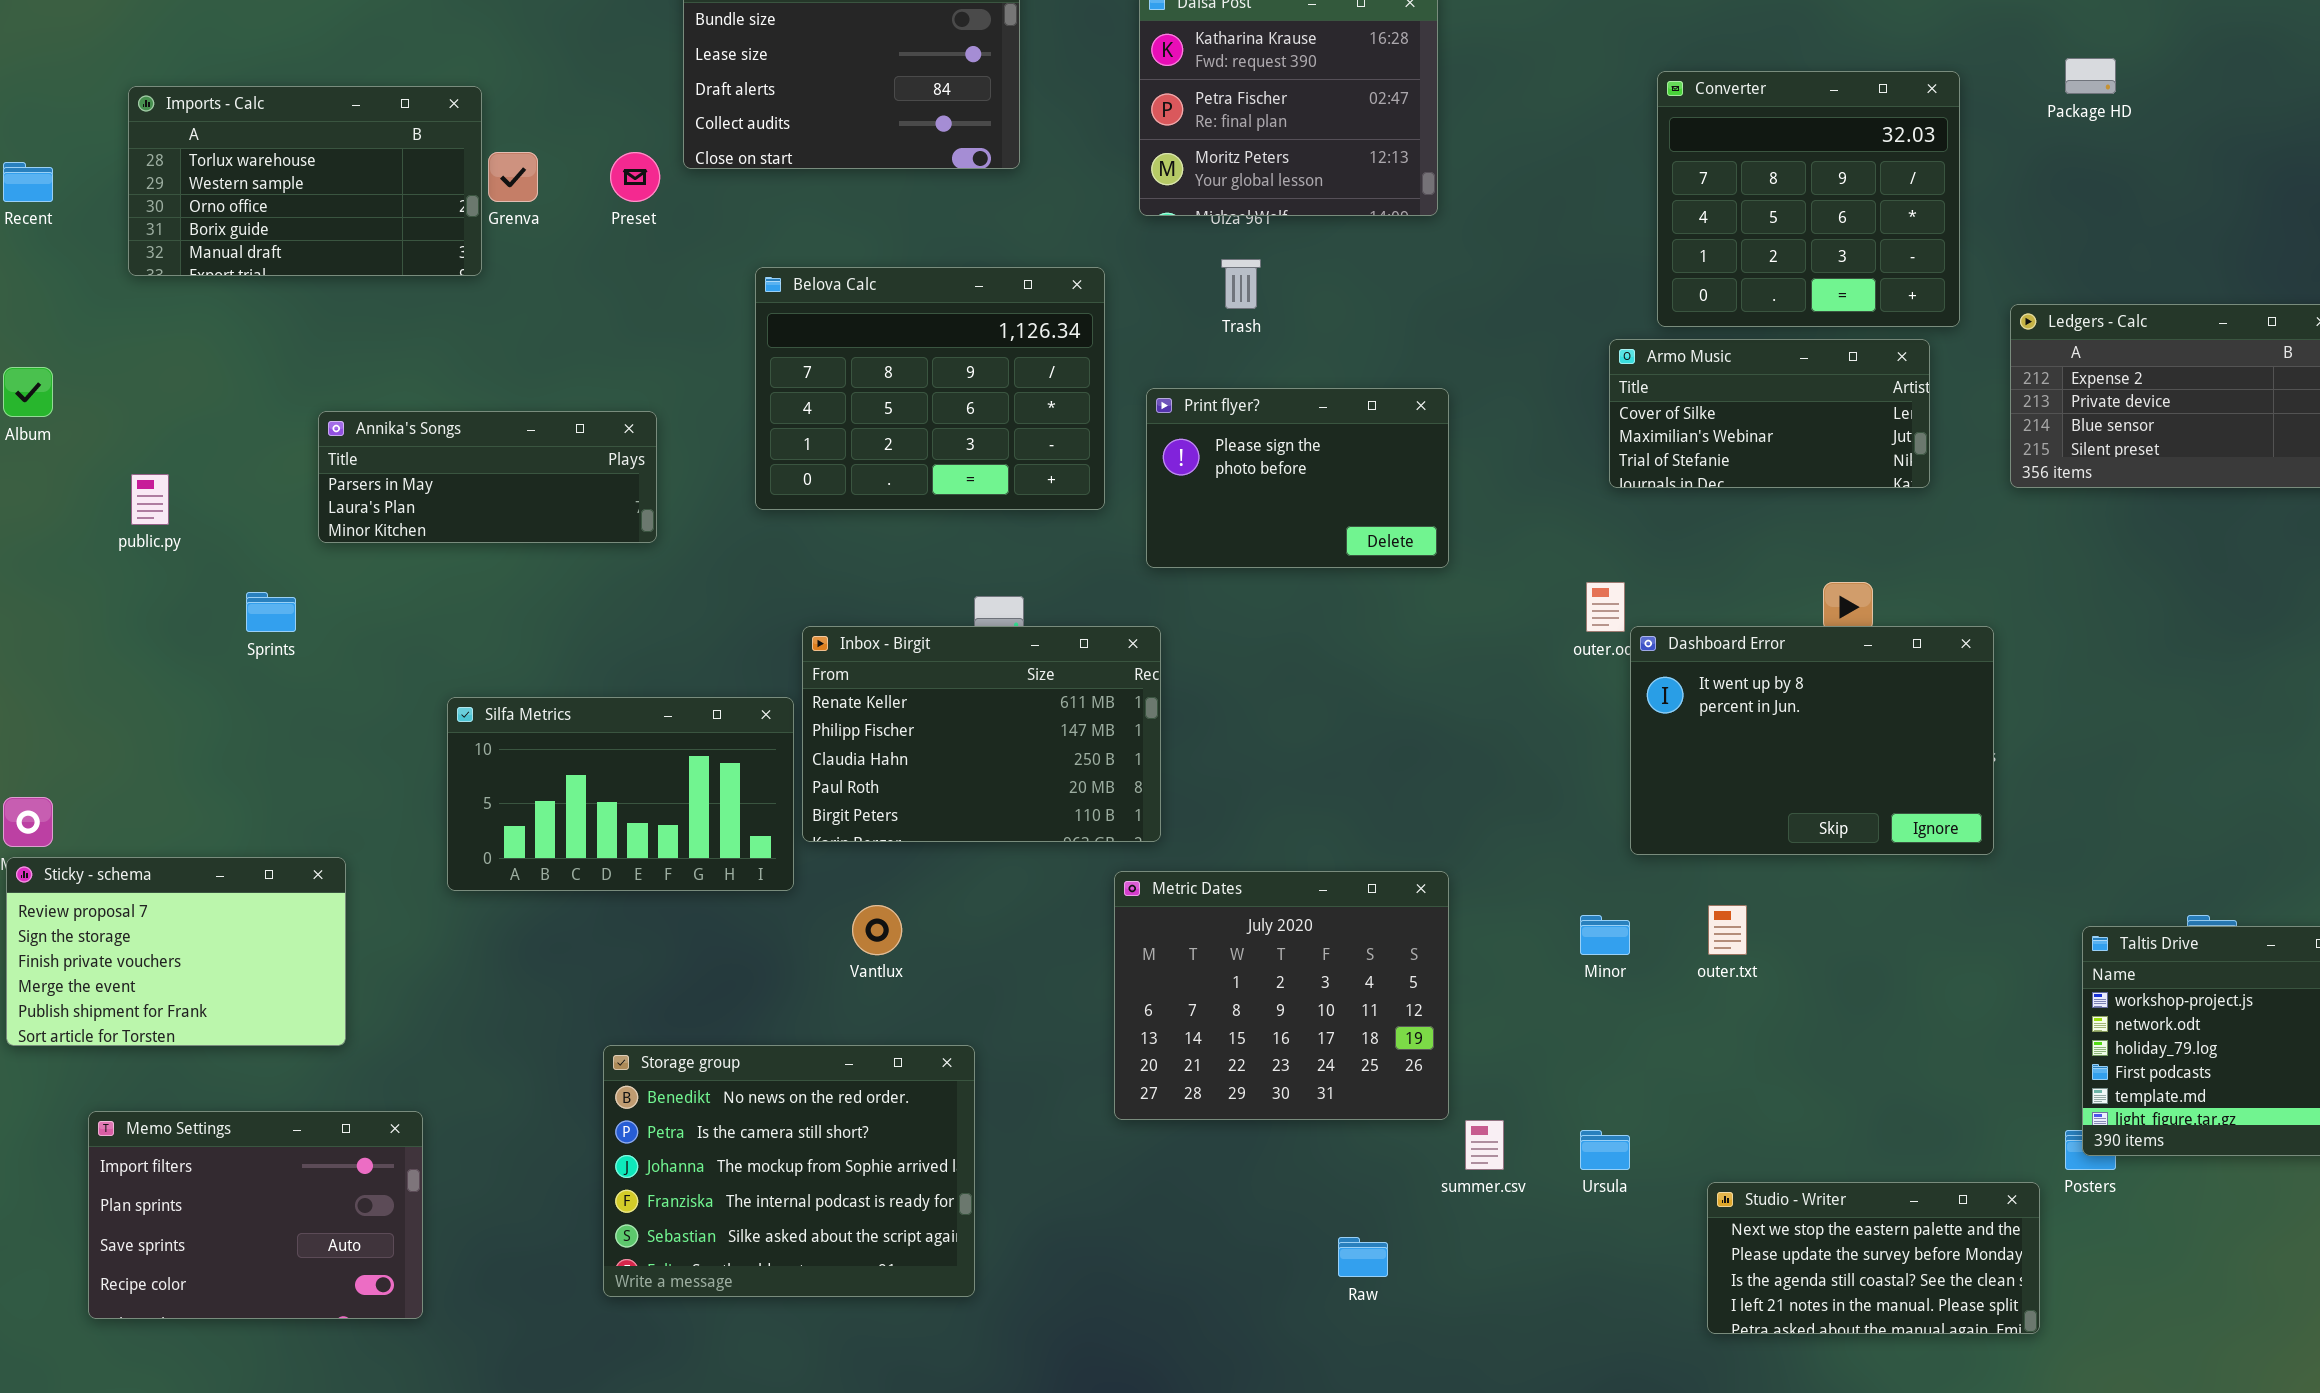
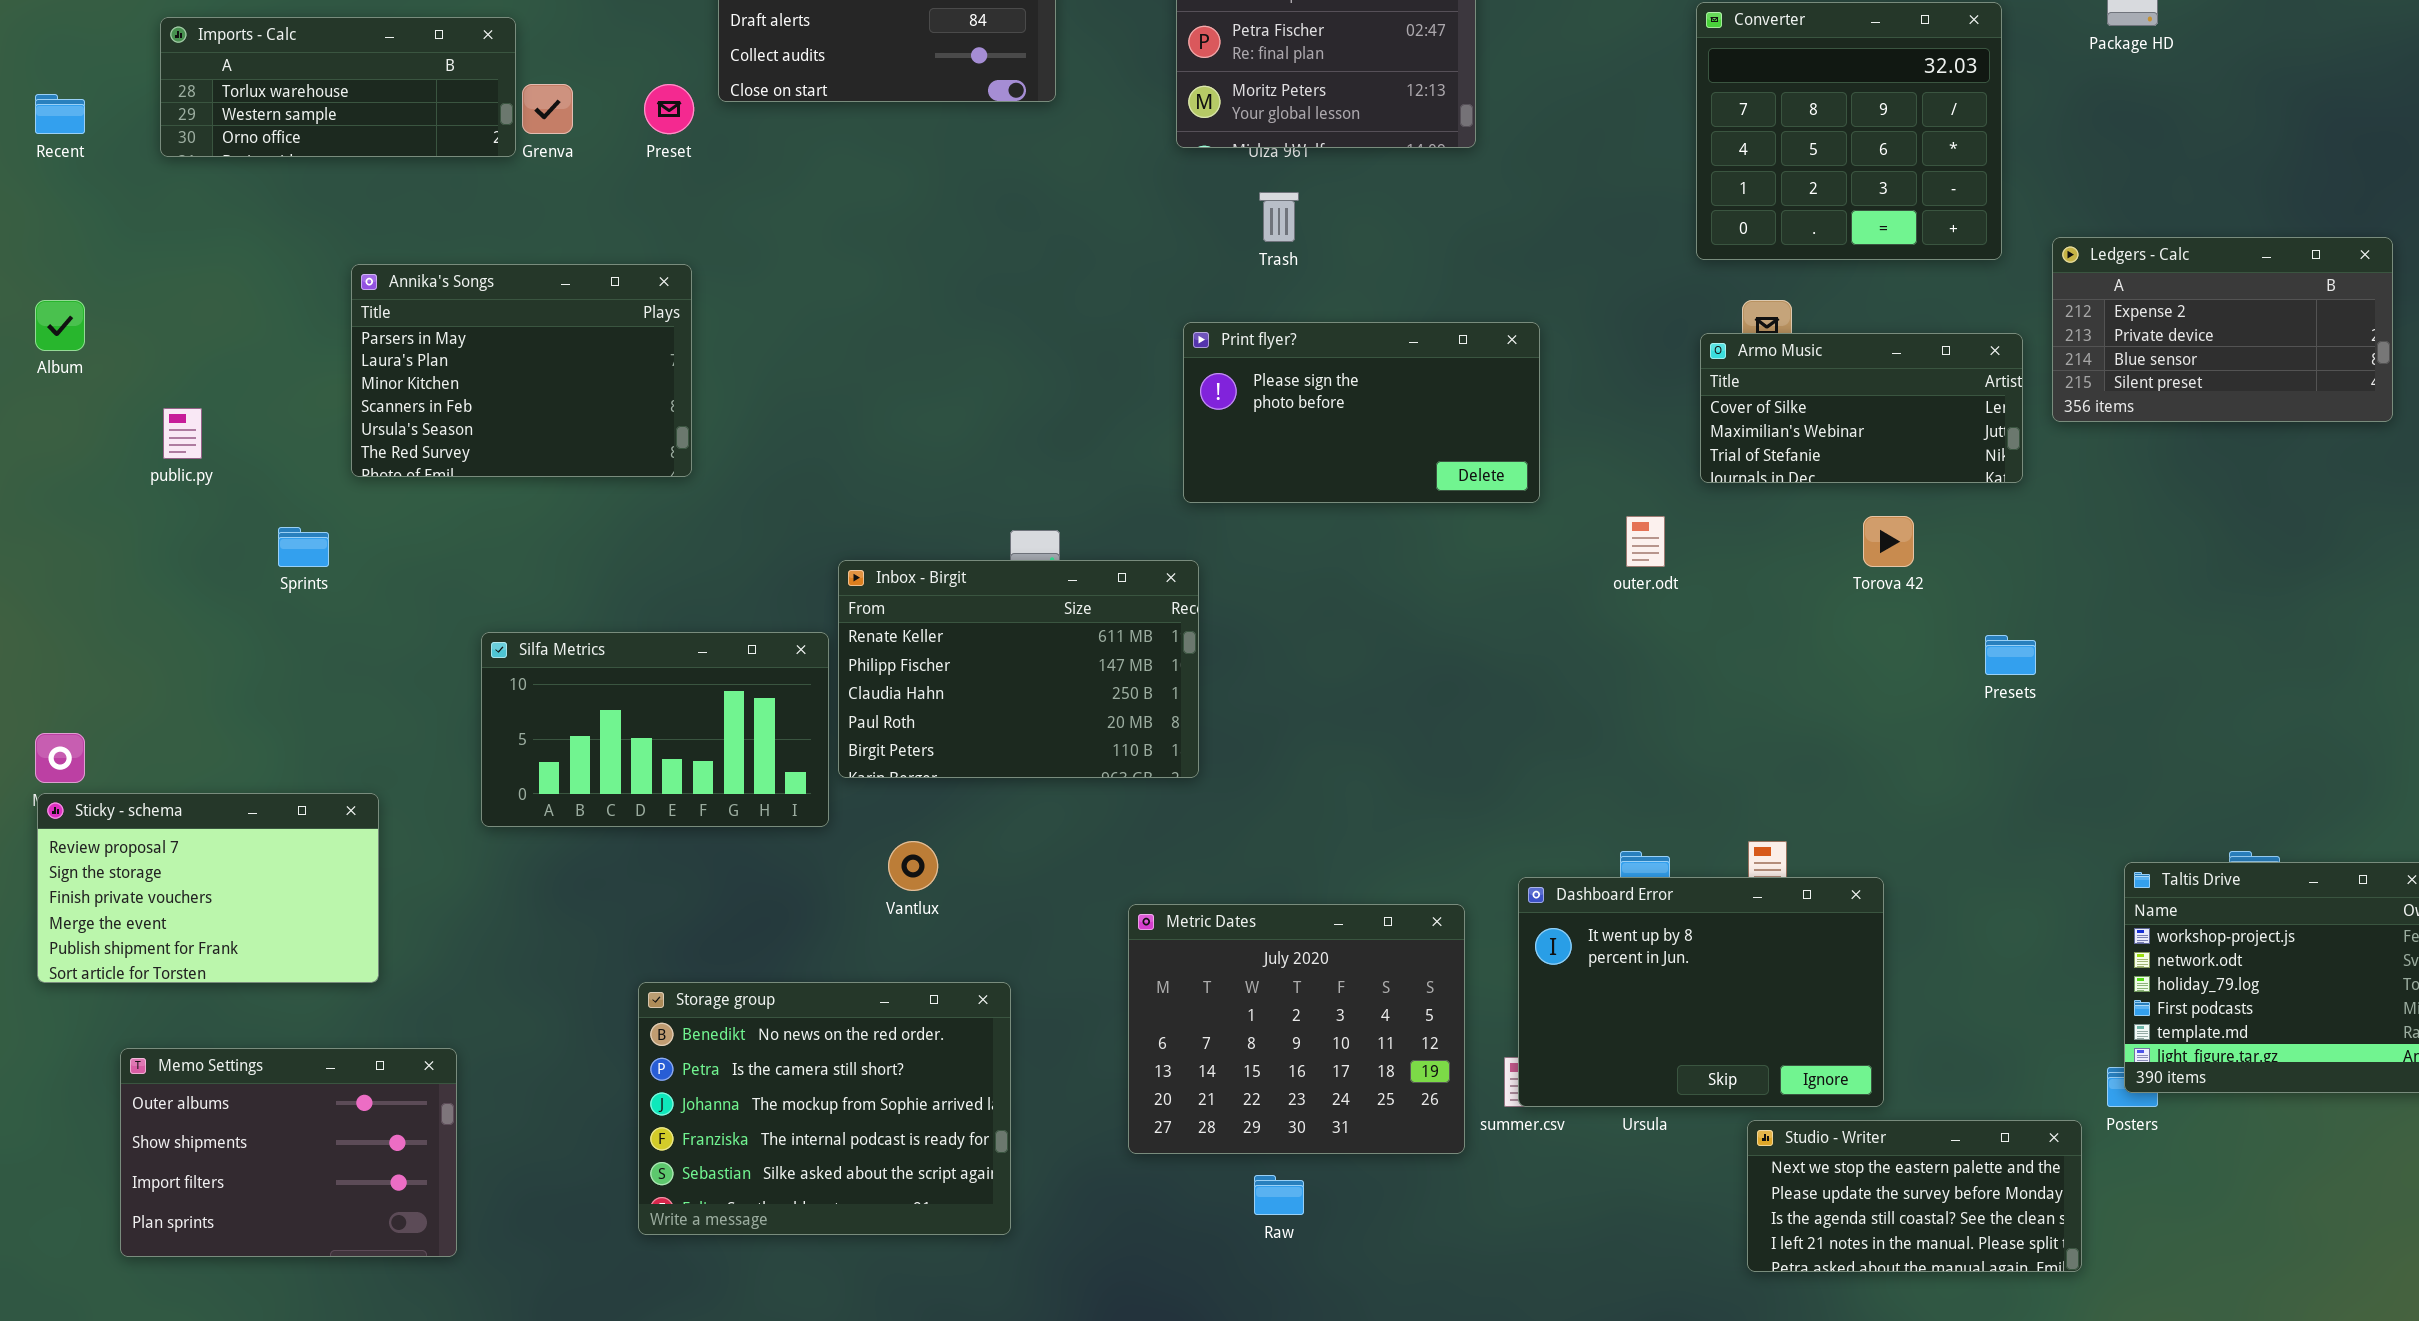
Imports - Calc: [128,86,482,276] -> [160,17,516,157], resized
Belova Calc: [755,267,1105,510] -> none, closed
Armo Music: [1609,339,1930,488] -> [1700,333,2023,483], moved
Print flyer?: [1146,388,1449,568] -> [1183,322,1540,503], resized
Annika's Songs: [318,411,657,543] -> [351,264,692,477], resized
Dashboard Error: [1630,626,1994,855] -> [1518,877,1884,1107], moved
Metric Dates: [1114,871,1449,1120] -> [1128,904,1465,1154], moved
Memo Settings: [88,1111,423,1319] -> [120,1048,457,1257], scrolled up 2 rows
Raw: [1338,1237,1388,1277] -> [1254,1175,1304,1215], moved

